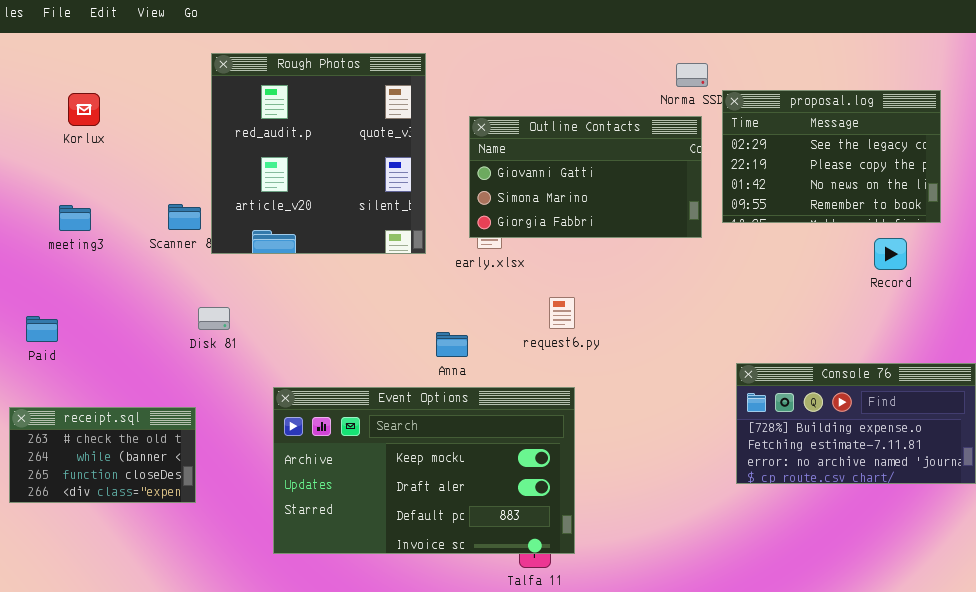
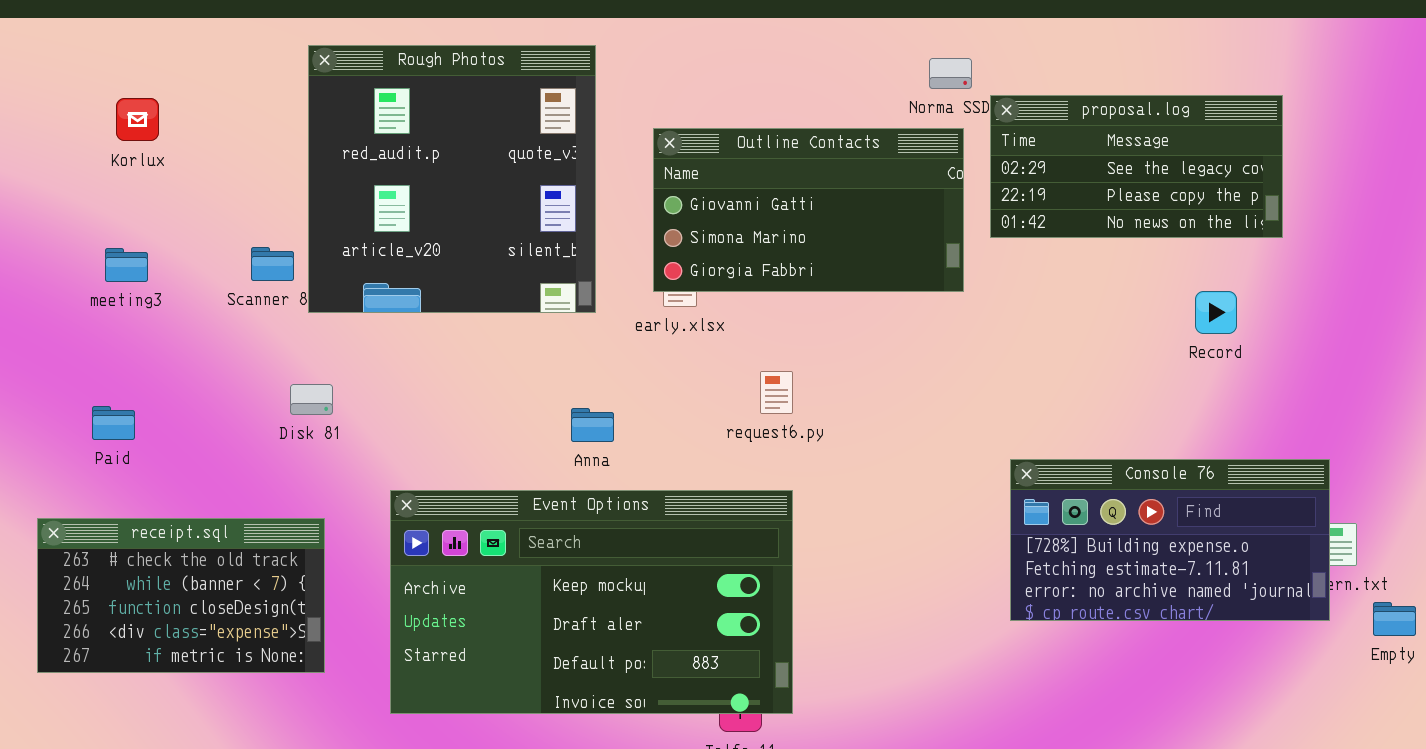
proposal.log: [722,90,941,223] -> [990,95,1283,238], resized
Paid: [26,316,58,342] -> [92,406,135,440], moved
Anna: [436,332,468,357] -> [571,408,614,442], moved
receipt.sql: [9,407,196,503] -> [37,518,325,673], resized

